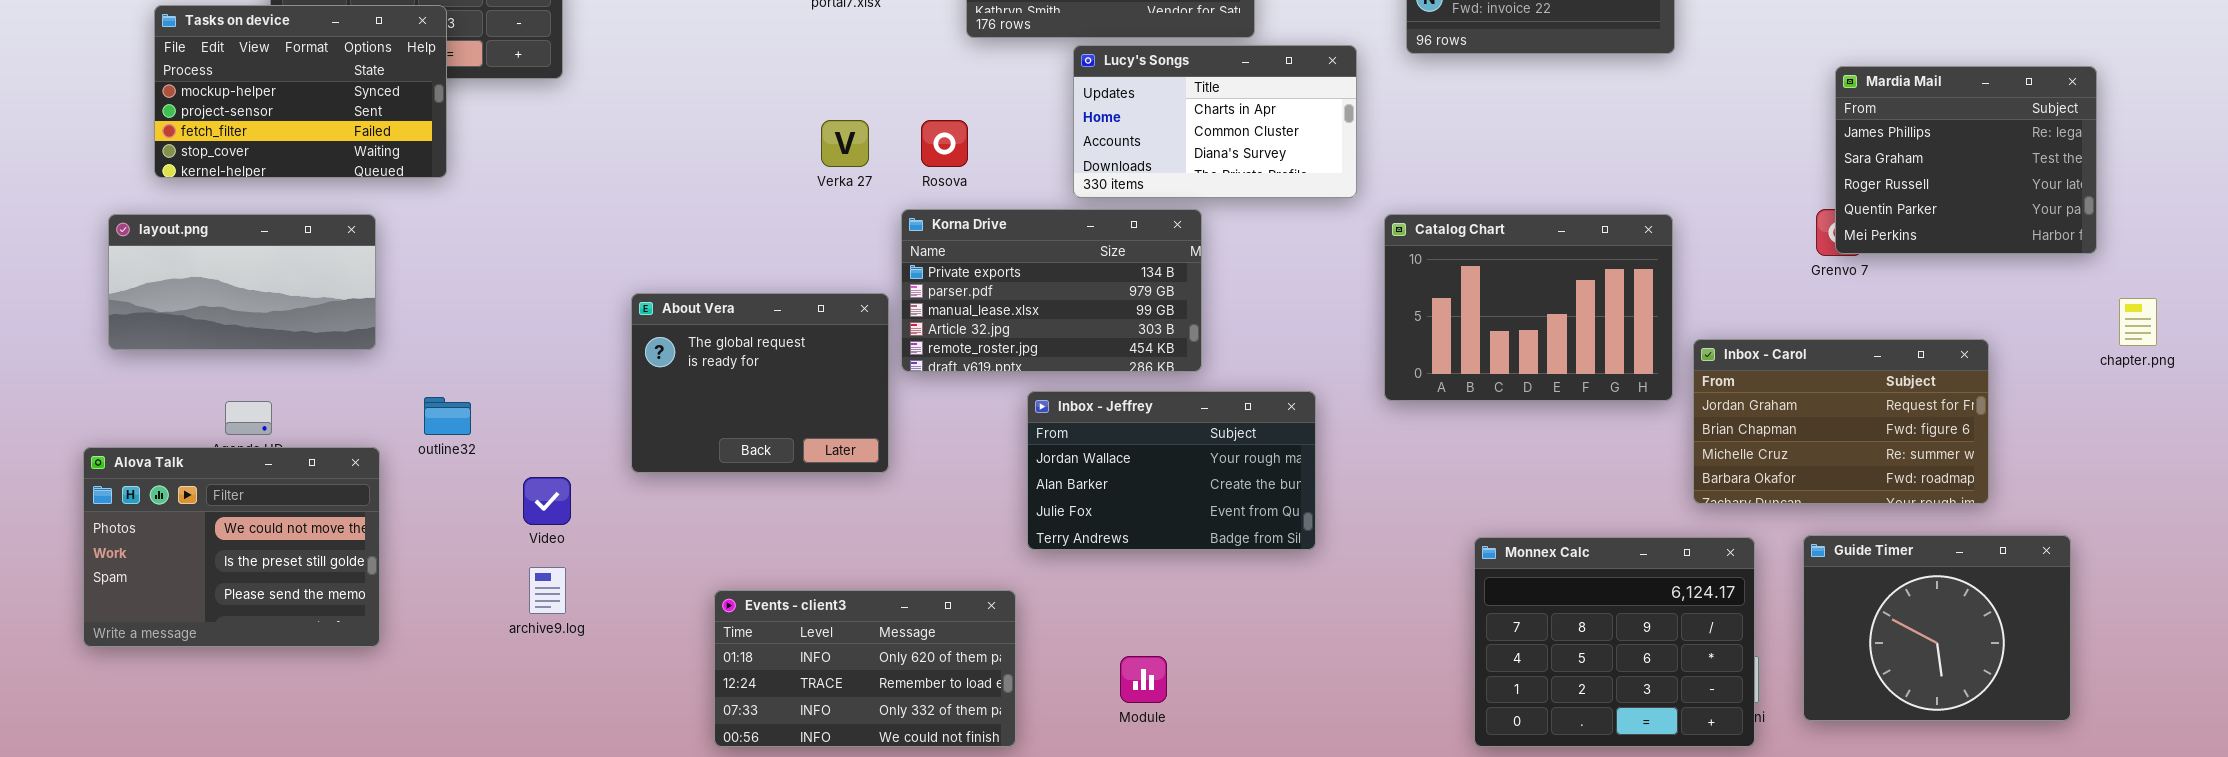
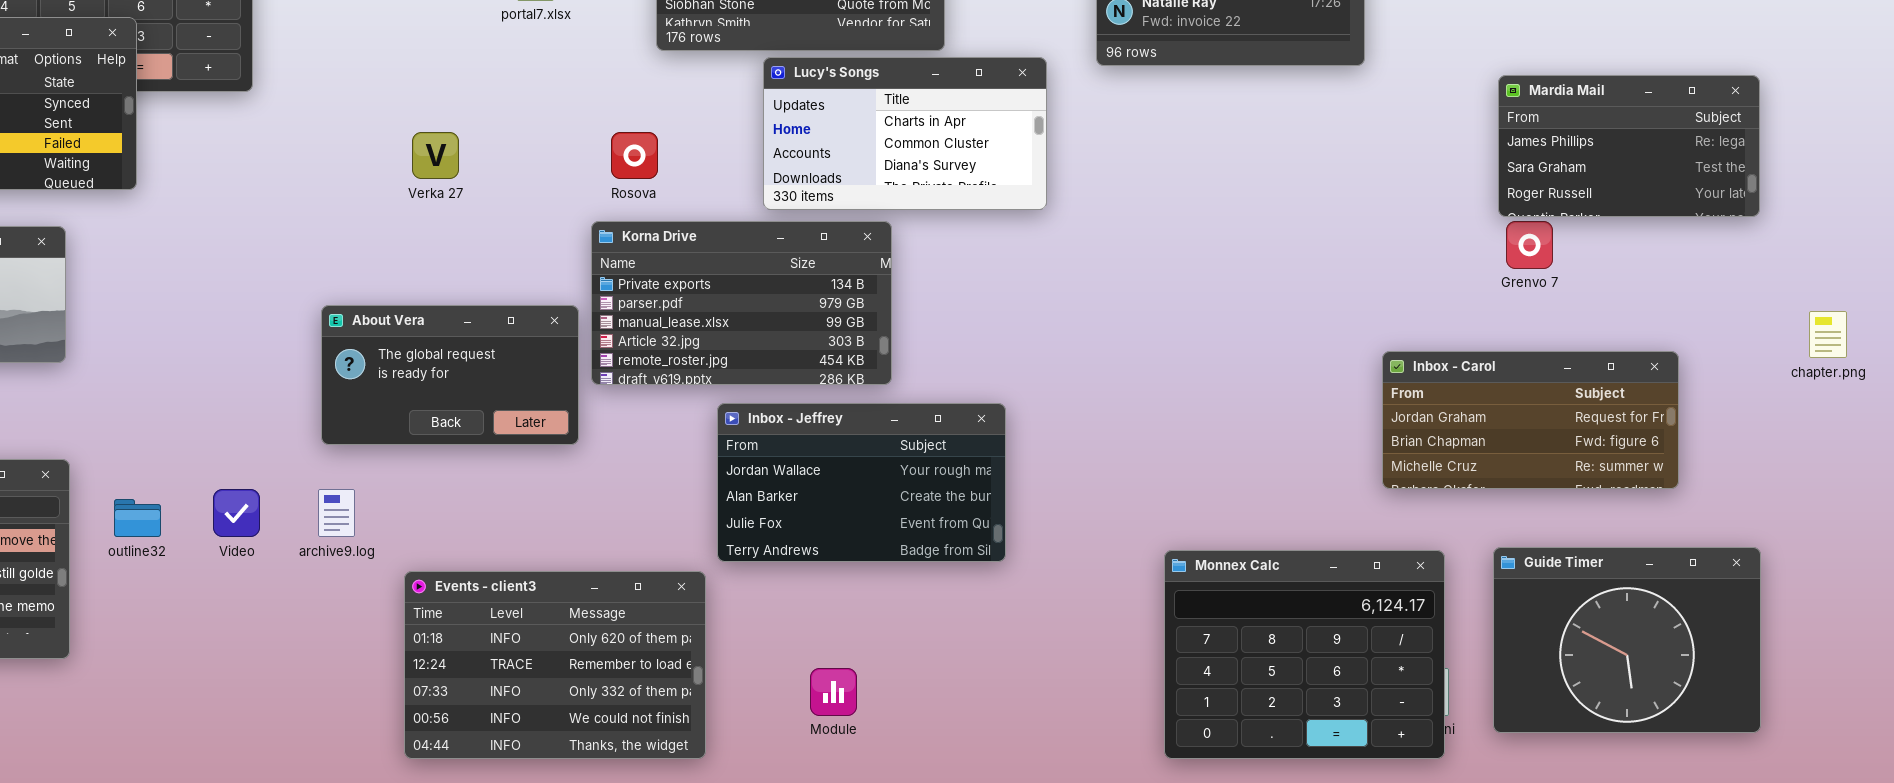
Mardia Mail: [1835,66,2097,254] -> [1498,75,1760,217], moved, resized
Verka 27: [821,120,869,167] -> [412,132,459,179], moved
Catalog Chart: [1384,214,1673,401] -> none, closed
About Vera: [631,293,889,473] -> [321,305,579,445], resized
Inbox - Carol: [1693,339,1989,504] -> [1382,351,1679,489], resized
outline32: [424,397,471,435] -> [114,499,161,537], moved
archive9.log: [529,567,566,614] -> [318,489,355,537], moved
Events - client3: [714,590,1016,747] -> [404,571,706,759], resized

